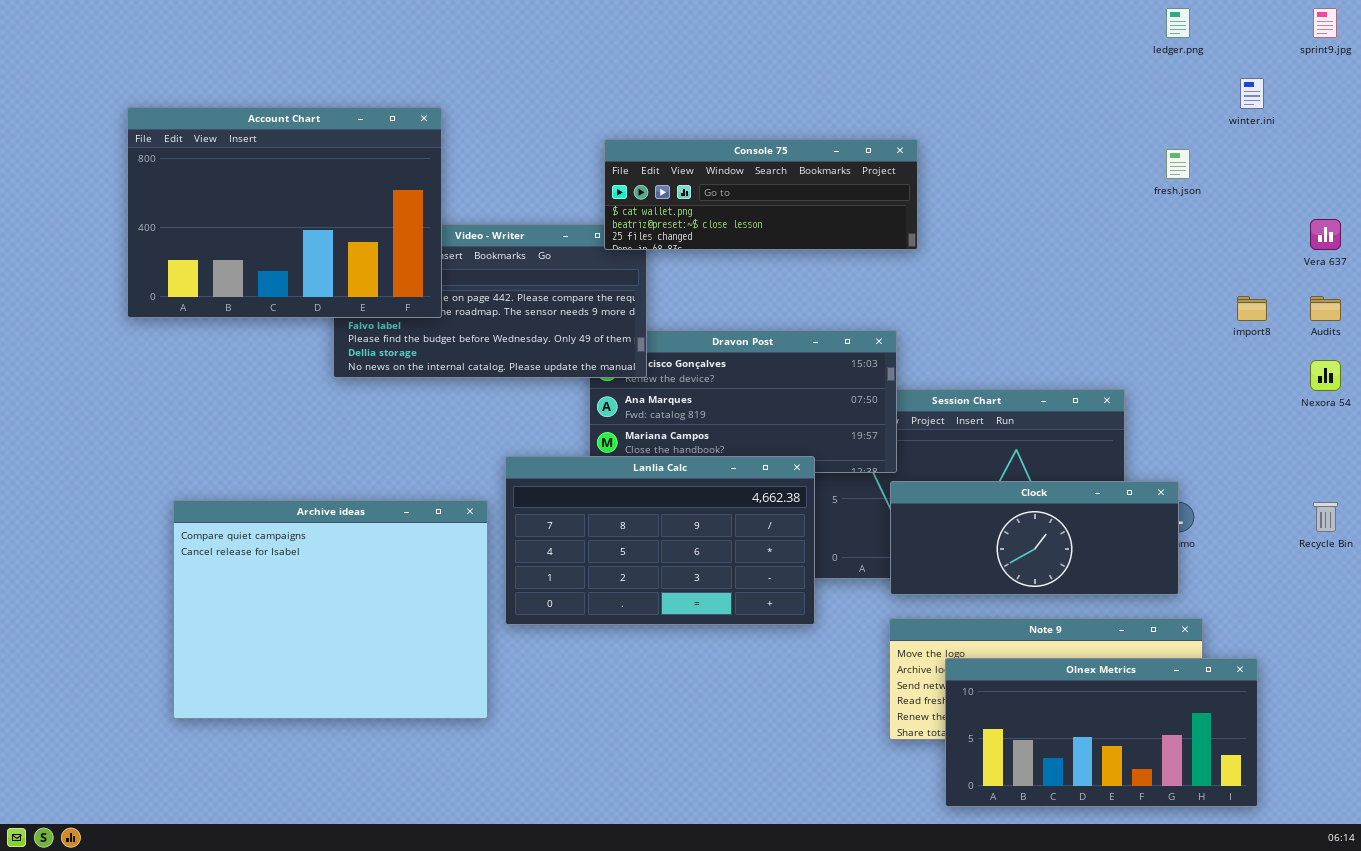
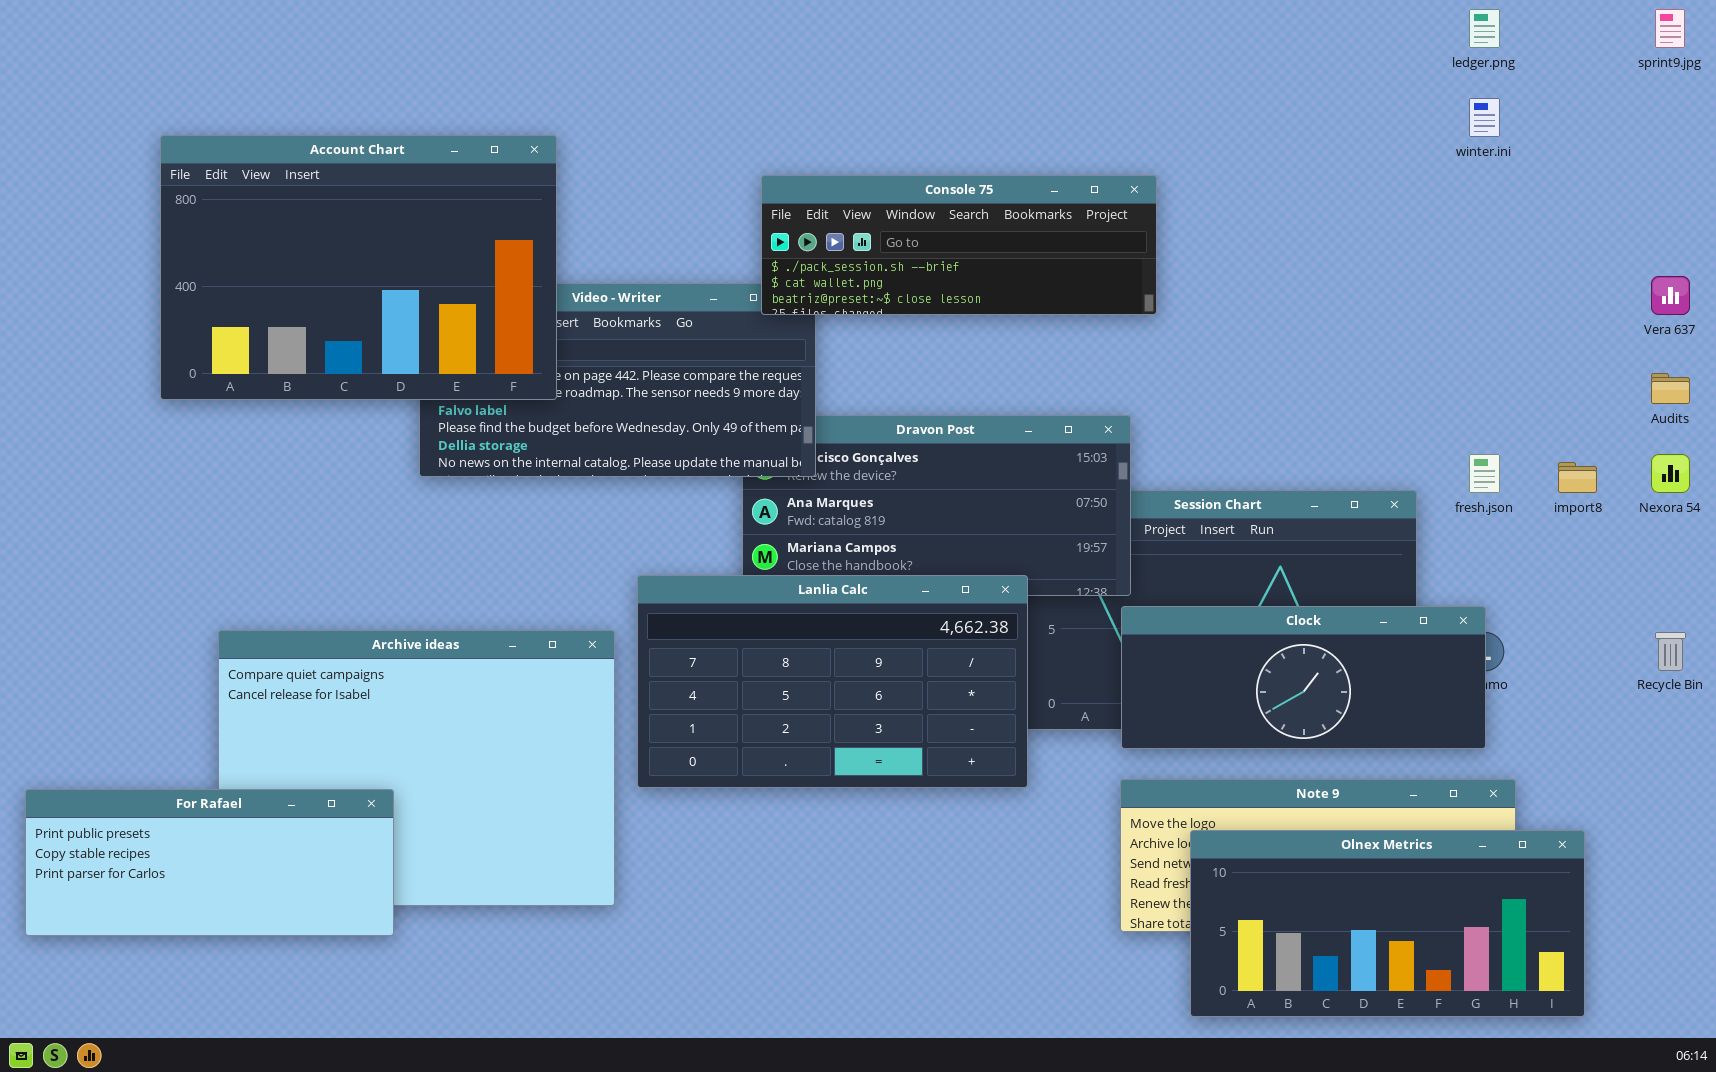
winter.ini: [1240,78,1264,109] -> [1469,98,1500,137], moved
Console 75: [604,139,918,250] -> [761,175,1157,315], scrolled up 1 row
fresh.json: [1166,149,1190,179] -> [1469,454,1500,493], moved
import8: [1237,296,1267,321] -> [1558,462,1597,493], moved
For Rafael: none -> [25,789,394,936], opened

